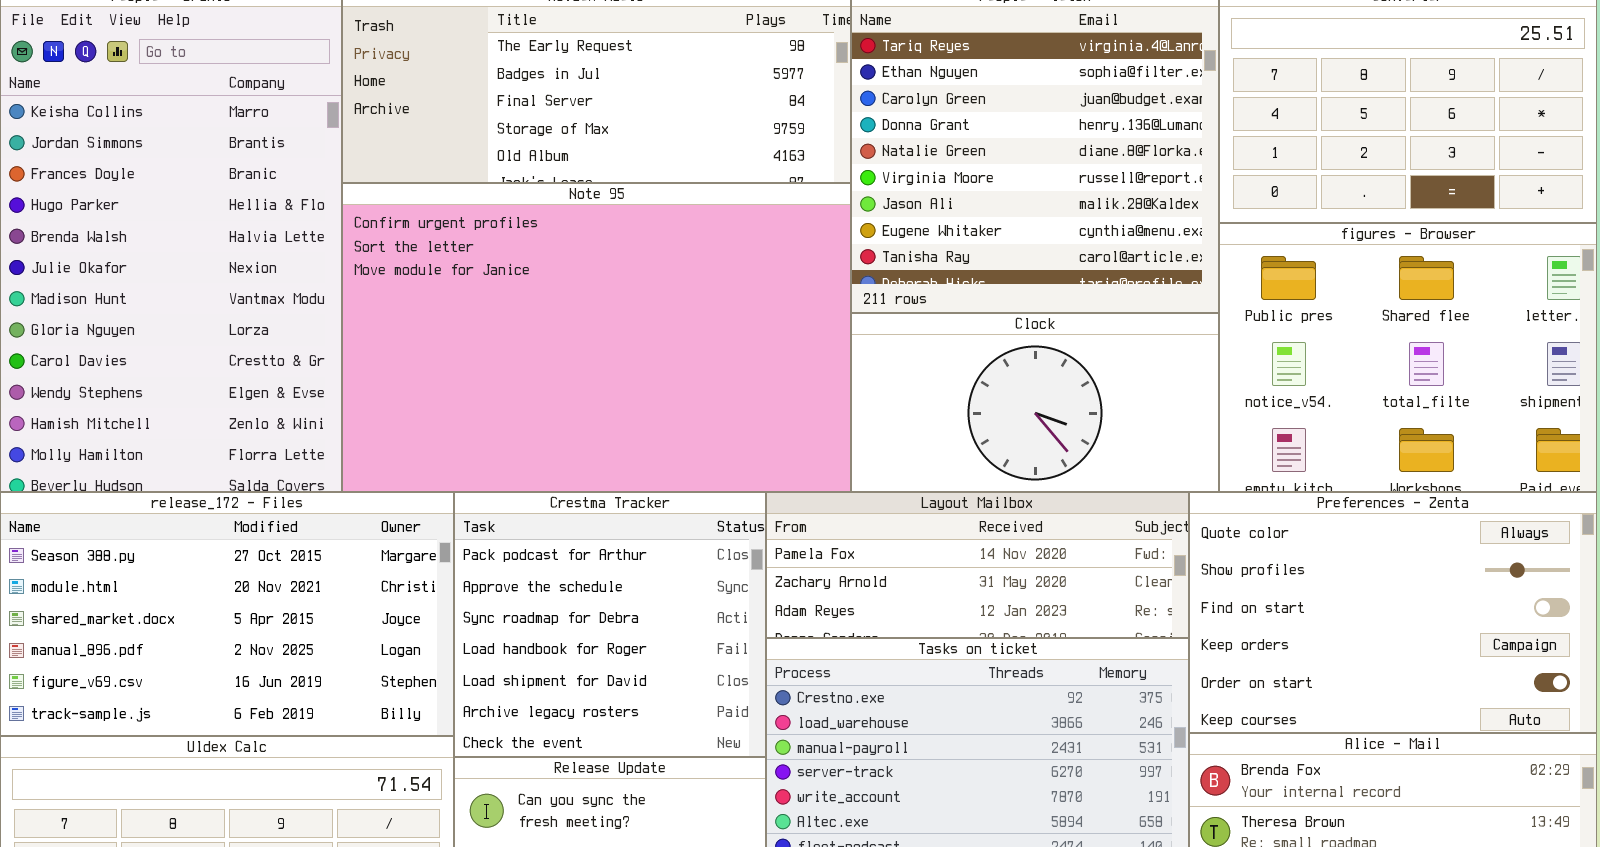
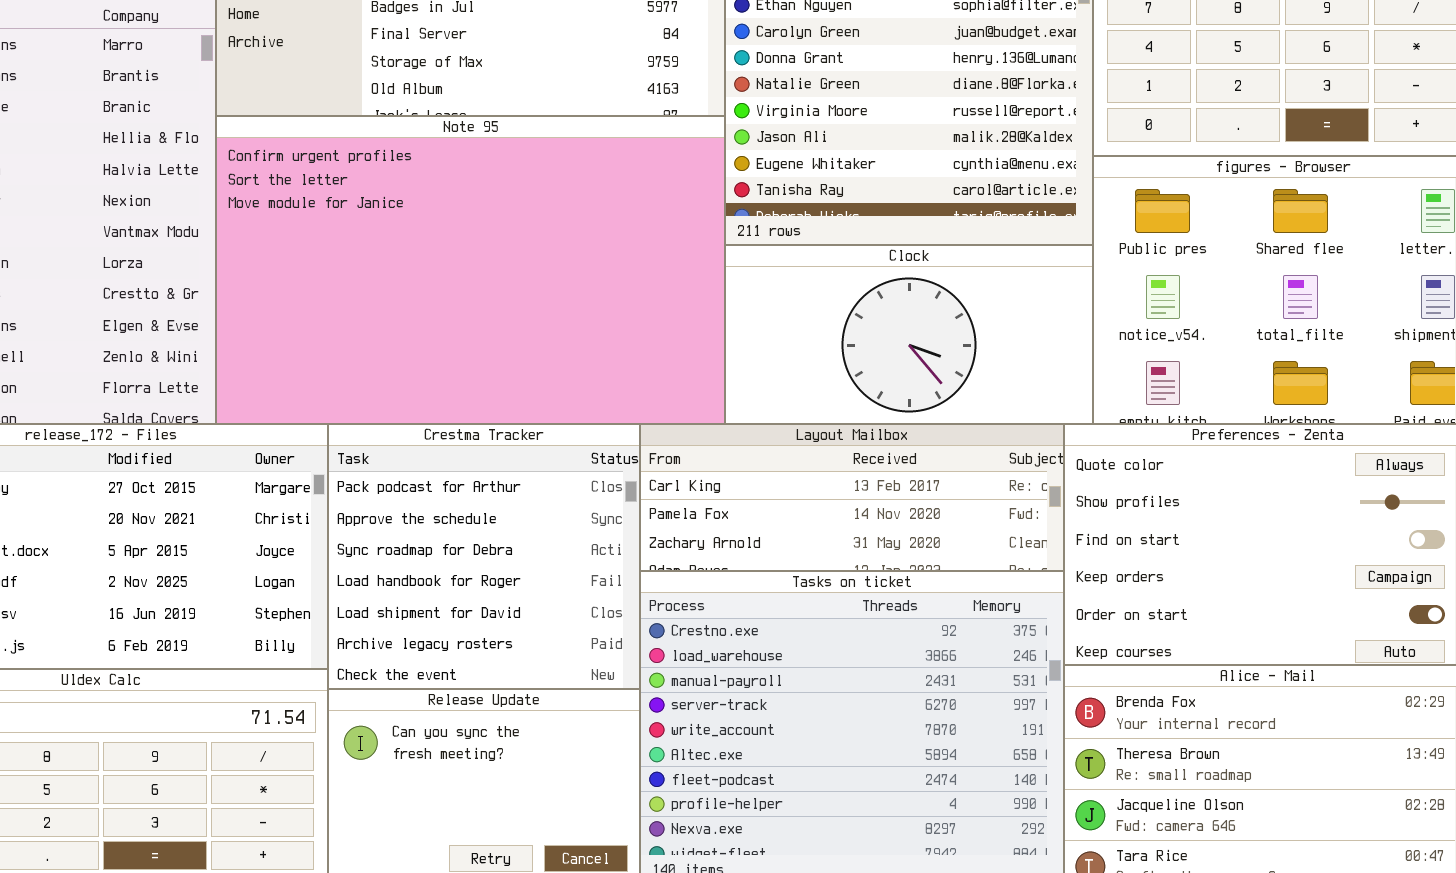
Layout Mailbox: [766,492,1189,638] -> [640,424,1064,571], scrolled up 1 row

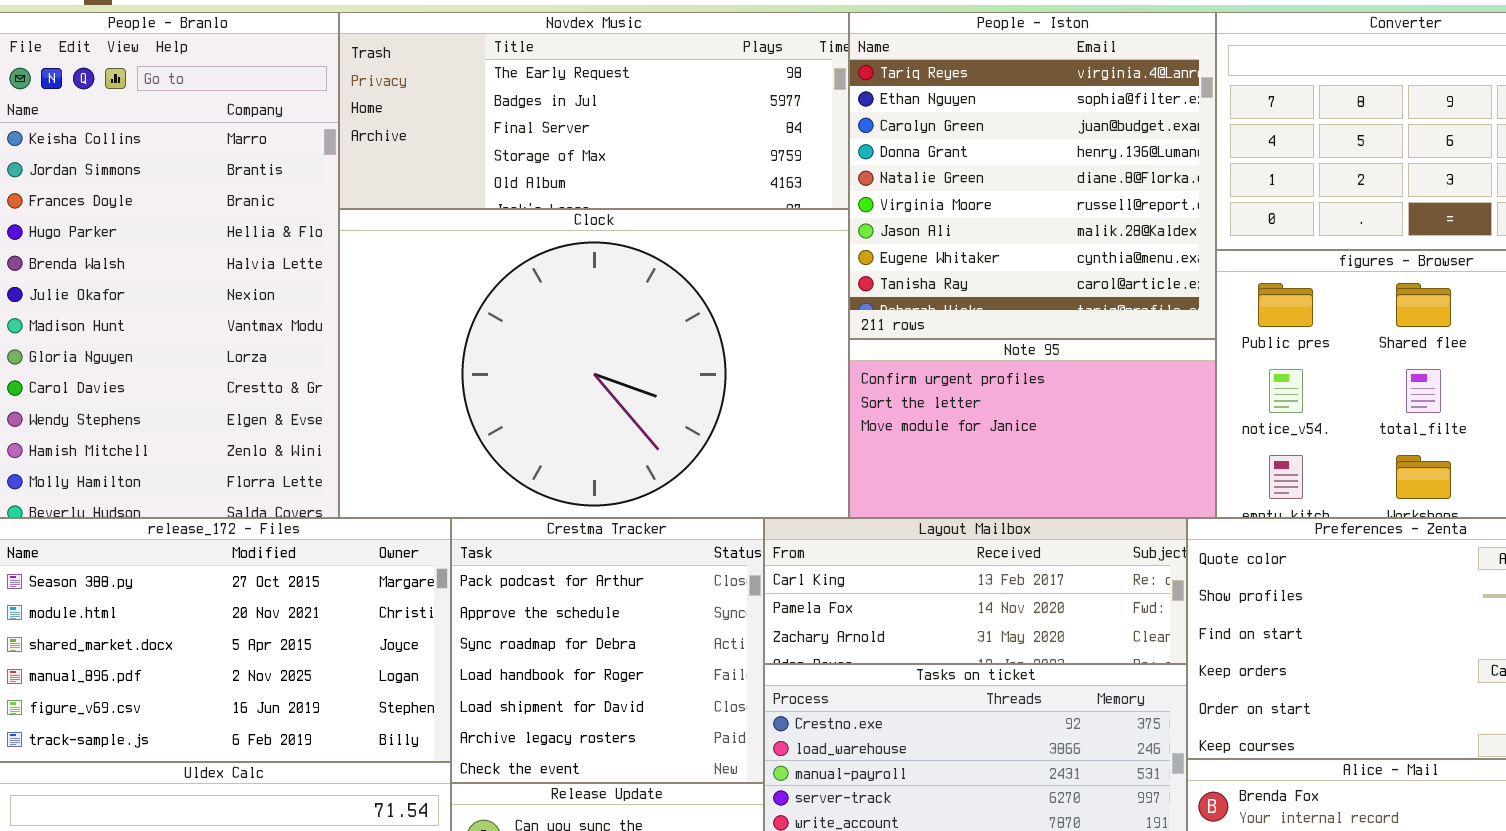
Note 95: [216,116,725,424] -> [849,339,1216,518], moved, resized
Clock: [725,245,1093,424] -> [339,209,849,518], moved, resized

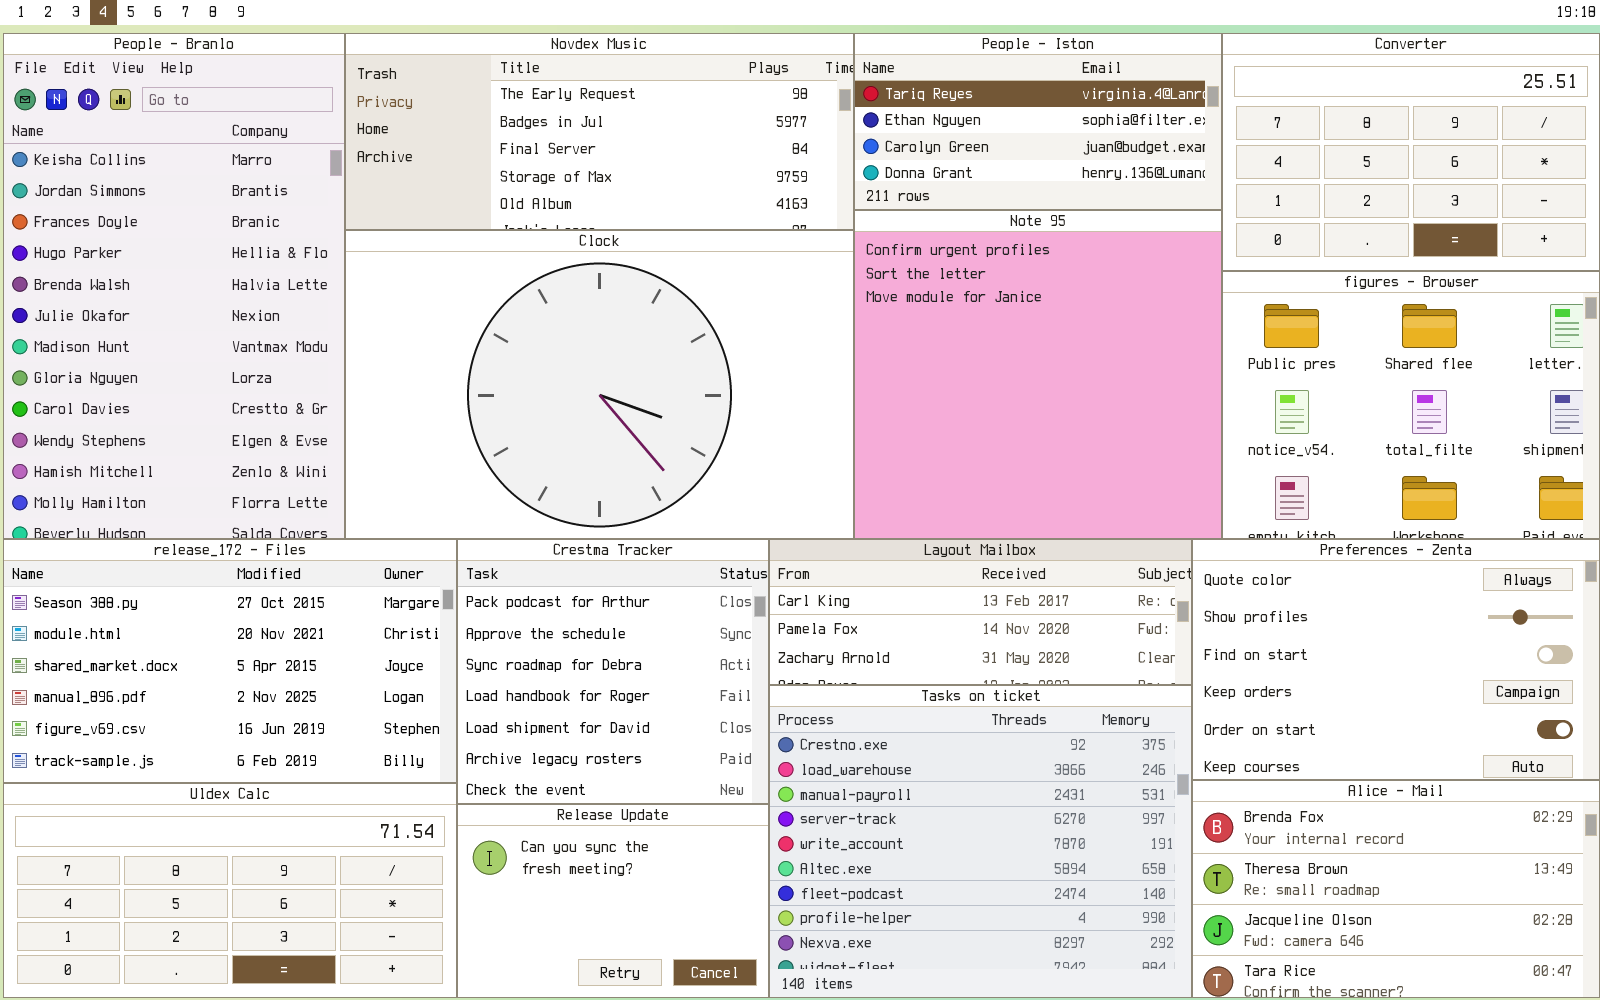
People - Iston: [849,12,1216,339] -> [854,33,1222,210], resized
Note 95: [849,339,1216,518] -> [854,210,1222,539], resized

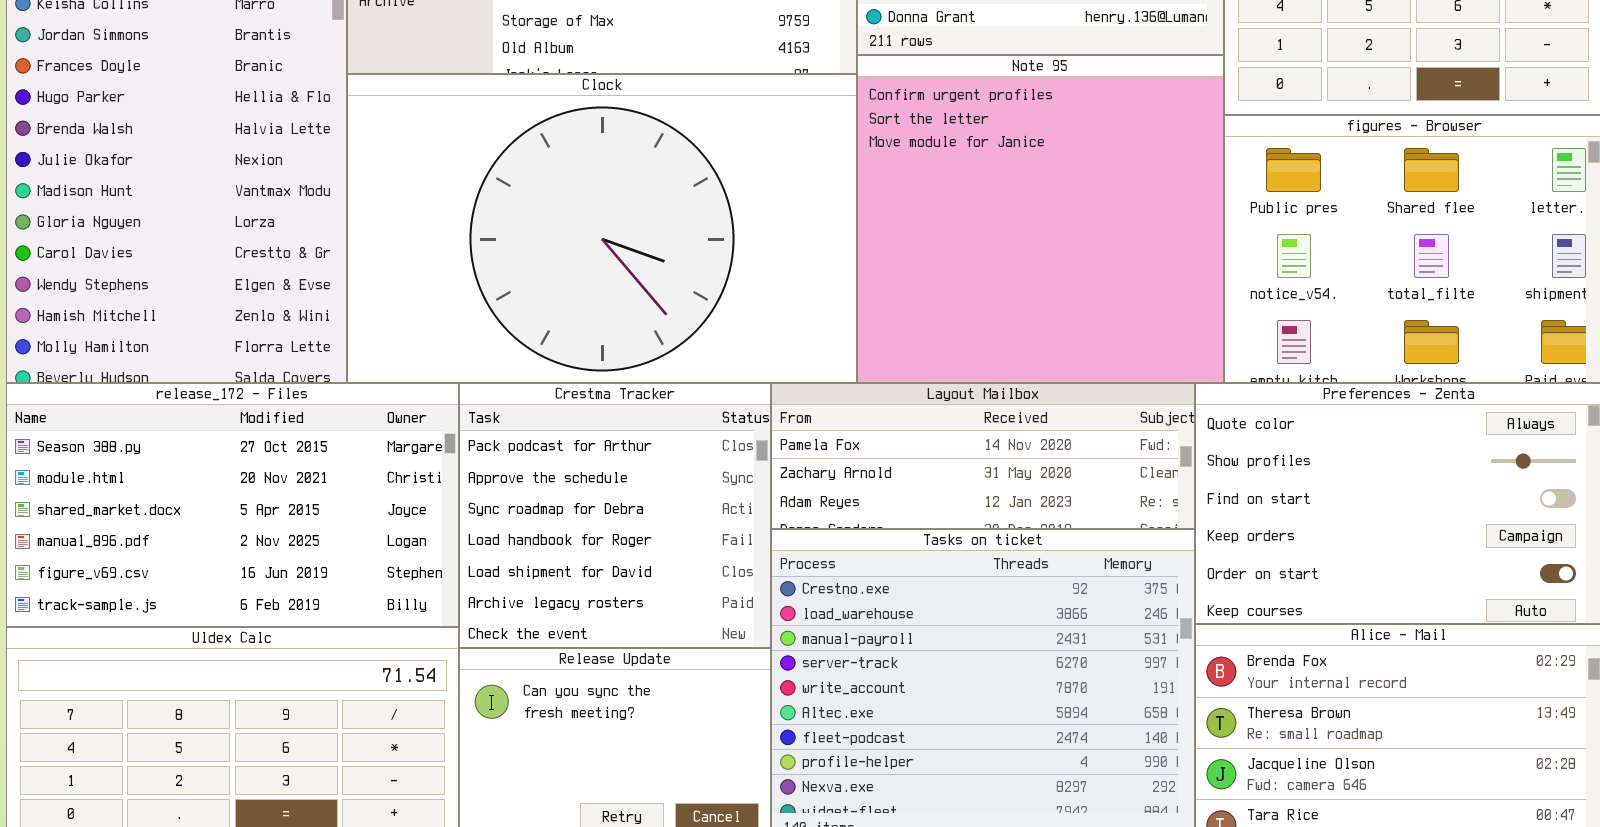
Layout Mailbox: [769,539,1192,685] -> [771,383,1195,529], scrolled down 1 row

